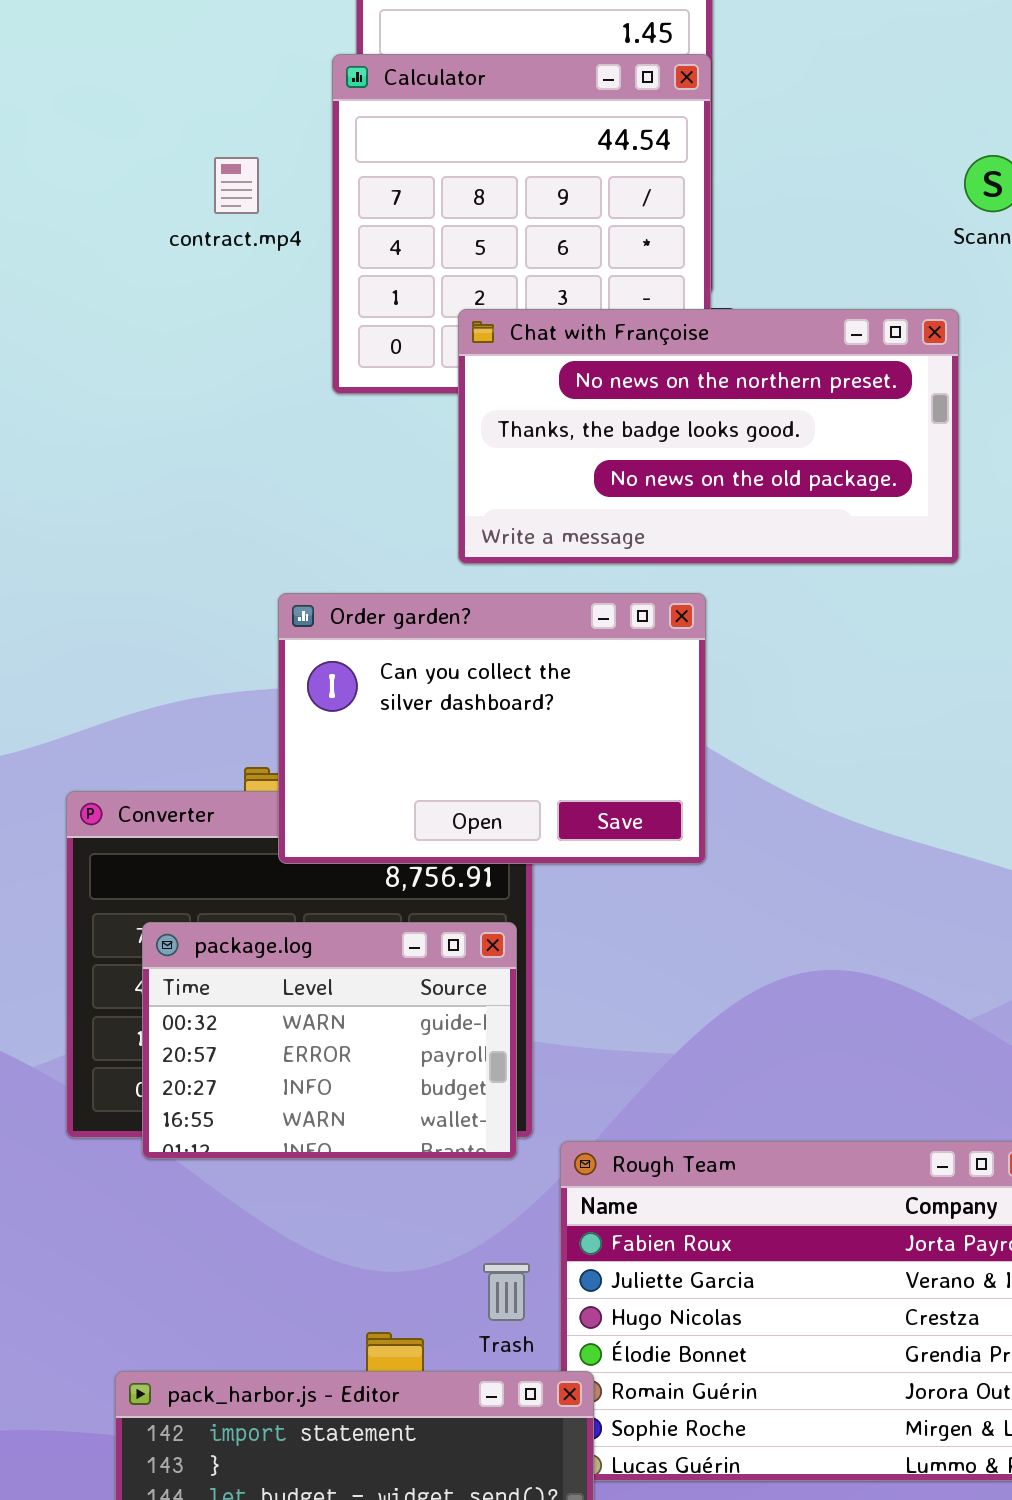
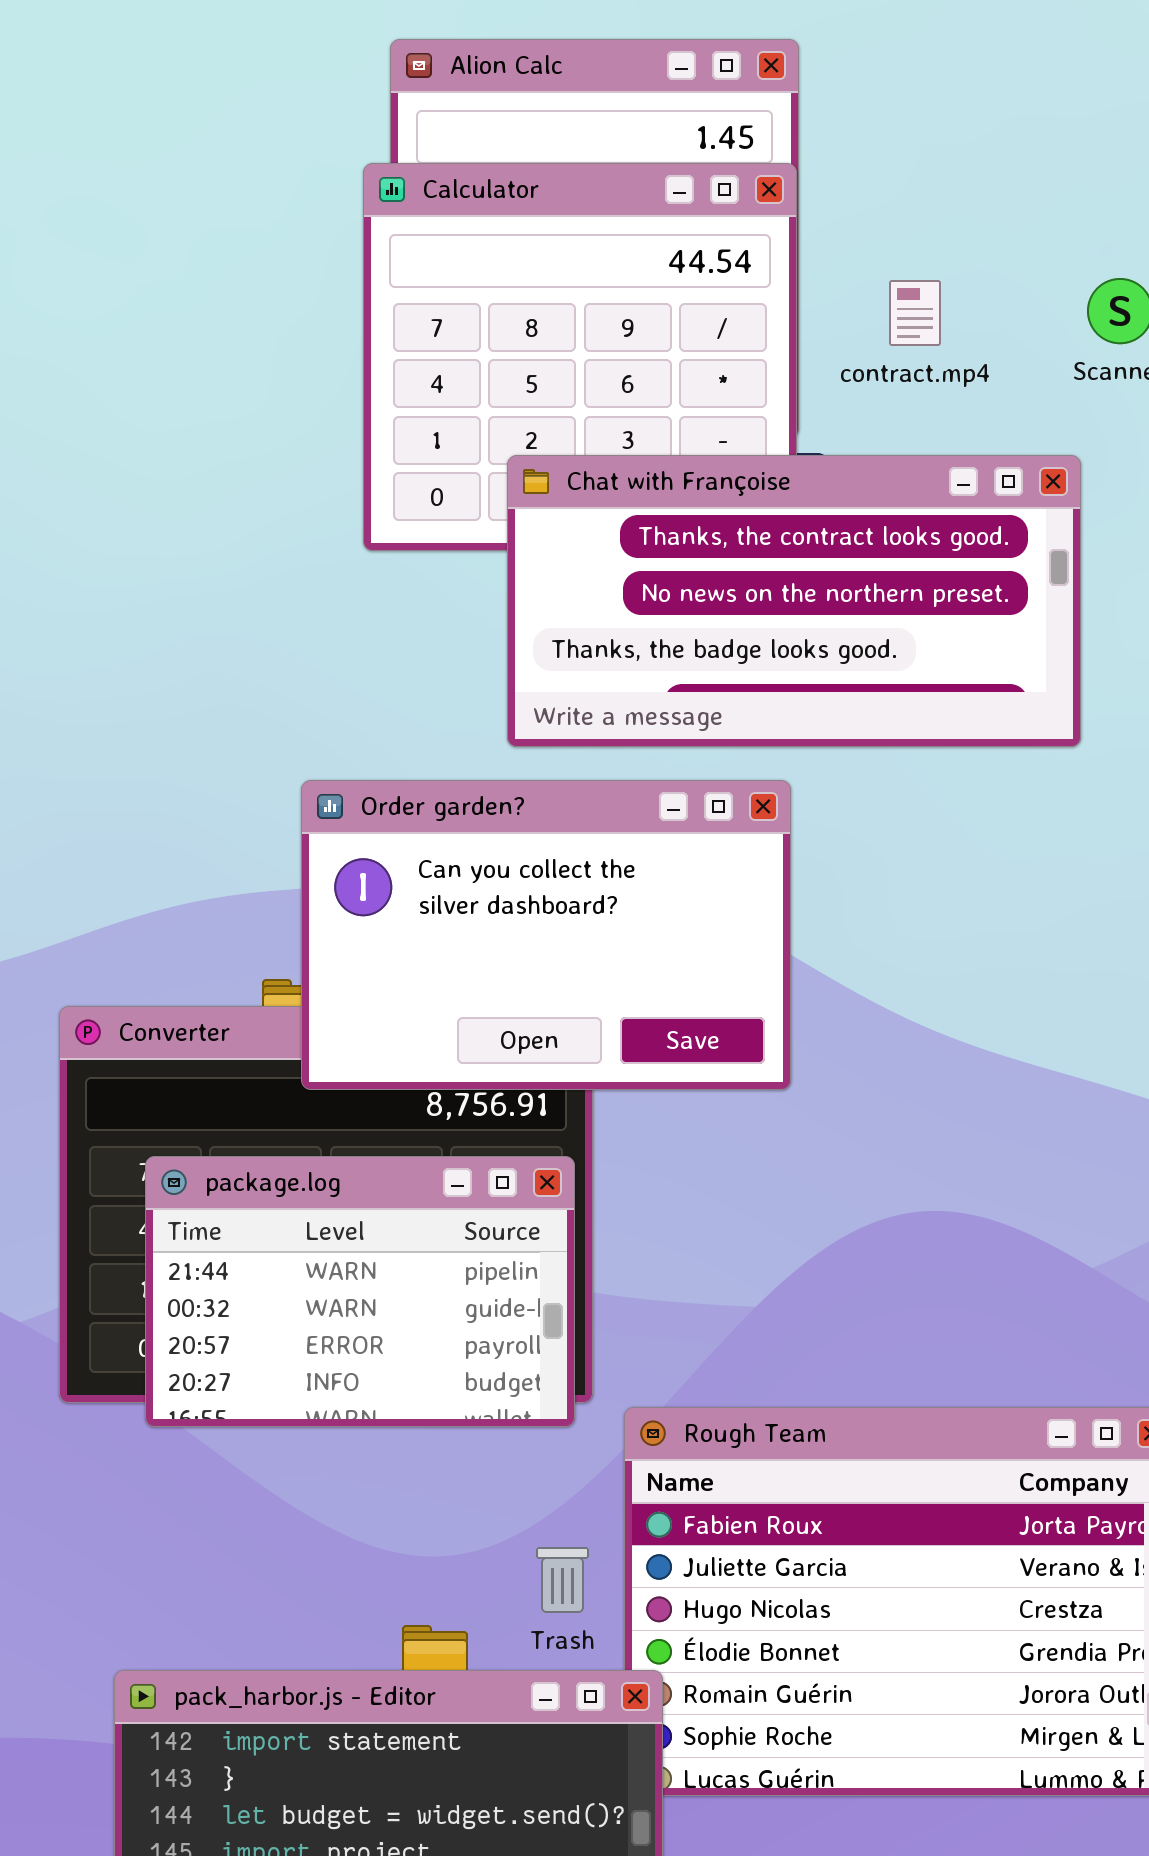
contract.mp4: [214,157,259,214] -> [889,280,941,346], moved
Chat with Françoise: [458,309,959,564] -> [507,455,1081,747], scrolled up 1 row
package.log: [142,922,517,1159] -> [145,1156,575,1427], scrolled up 1 row

